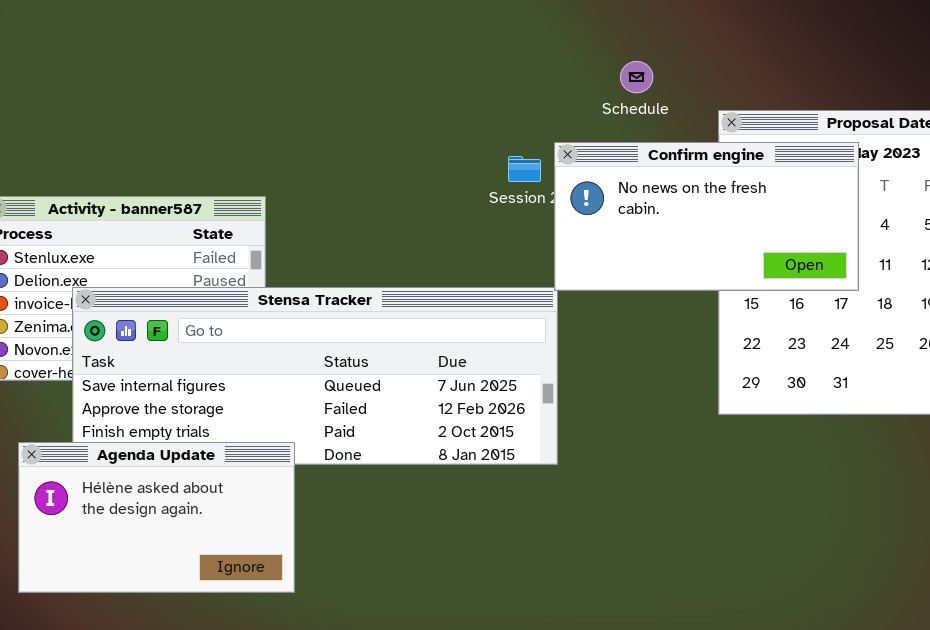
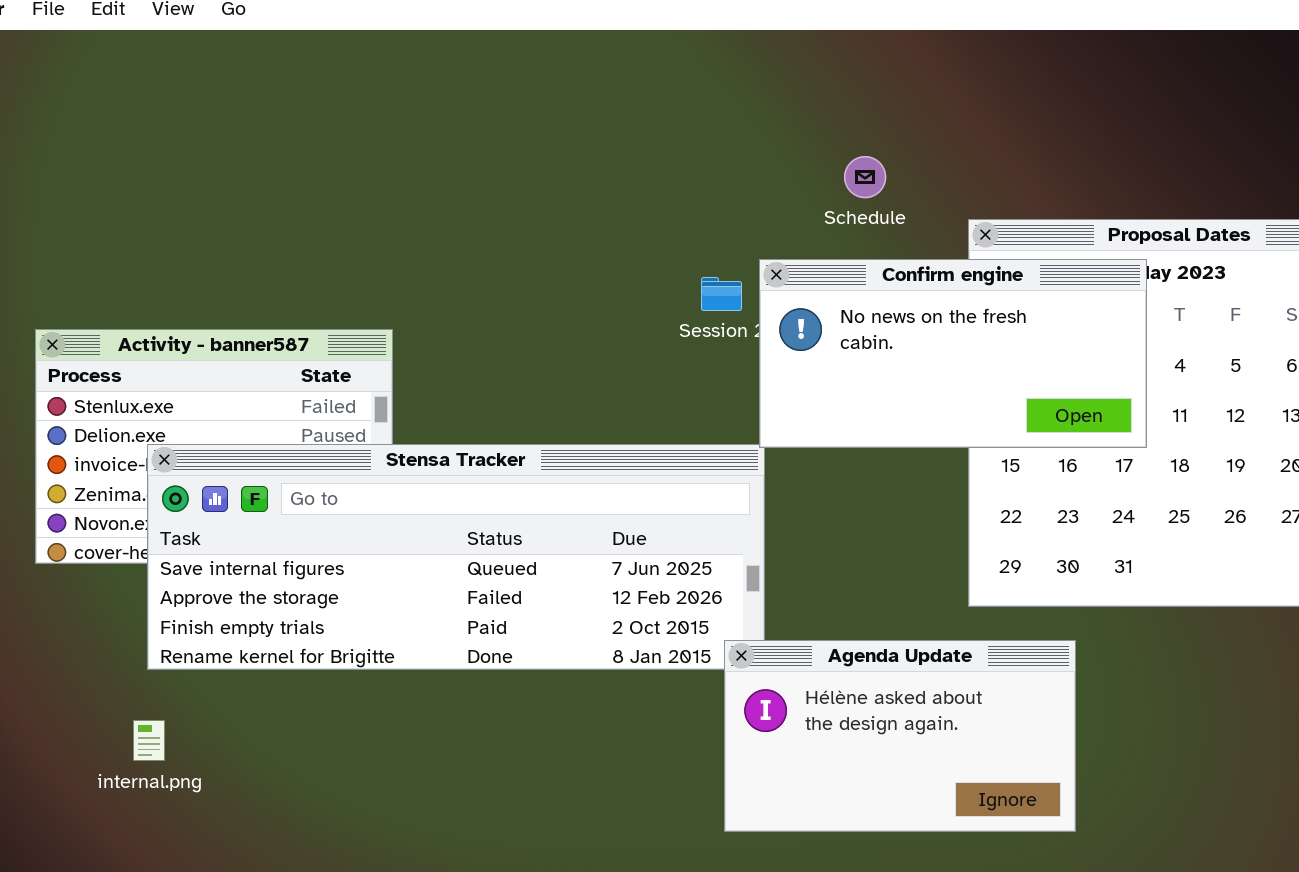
Agenda Update: [18,442,295,593] -> [724,640,1076,832], moved

